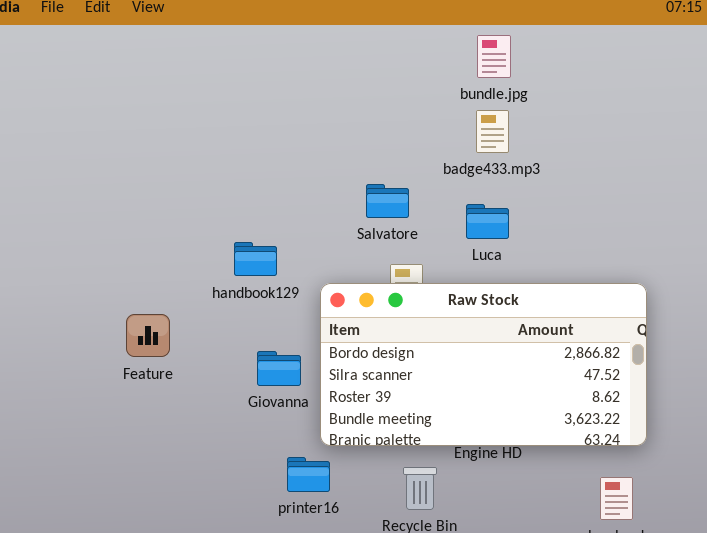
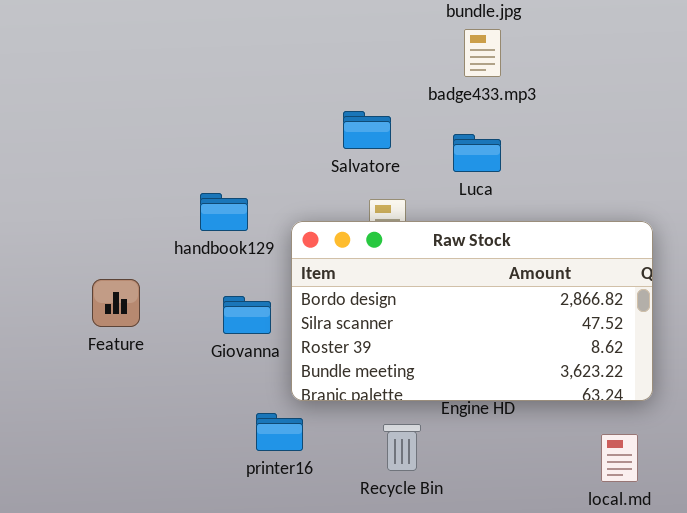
handbook129: [234,242,277,276] -> [200,193,248,231], moved
Feature: [126,314,170,357] -> [92,279,140,327], moved

